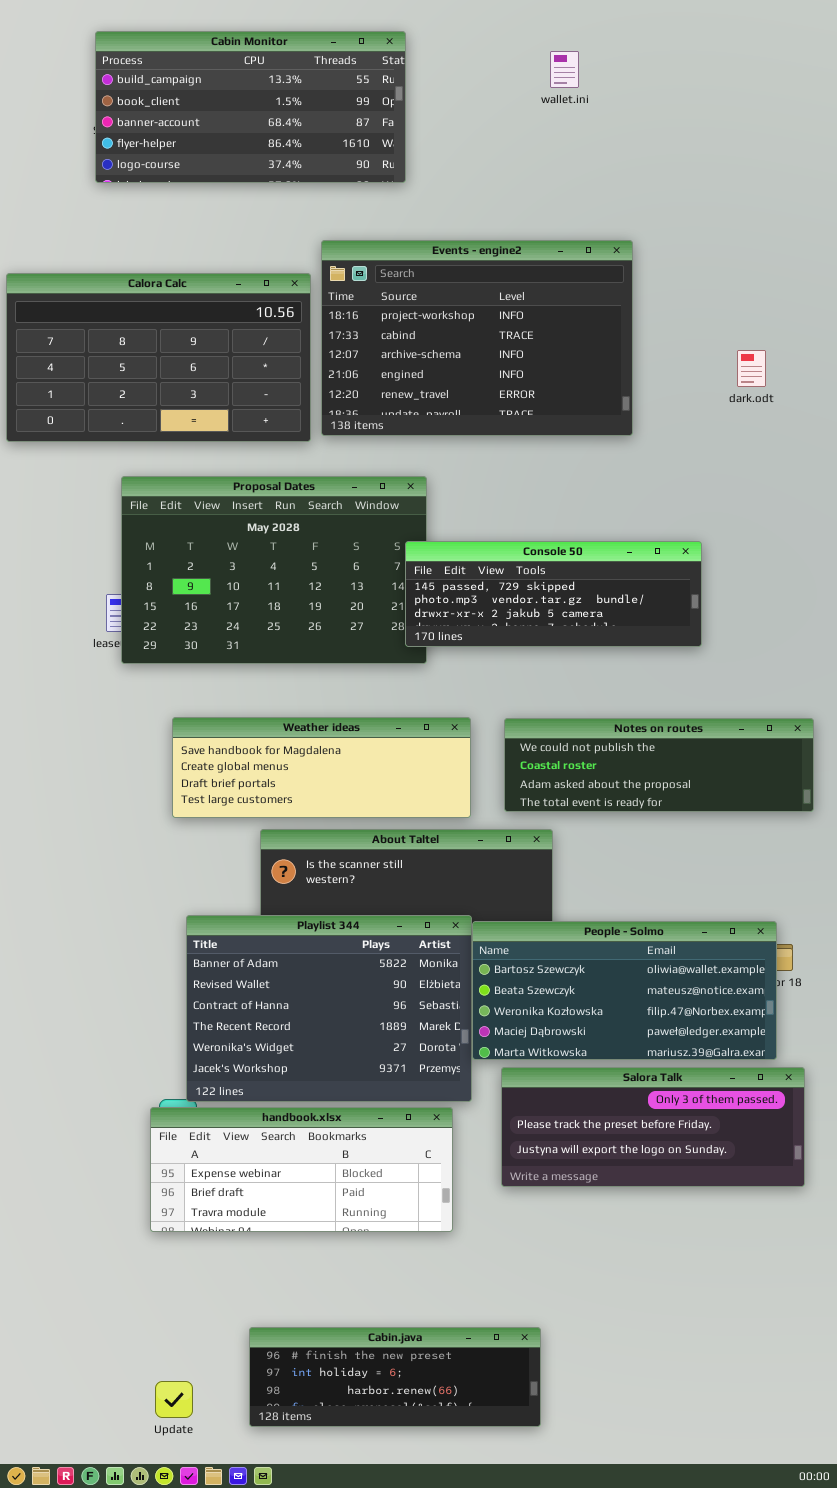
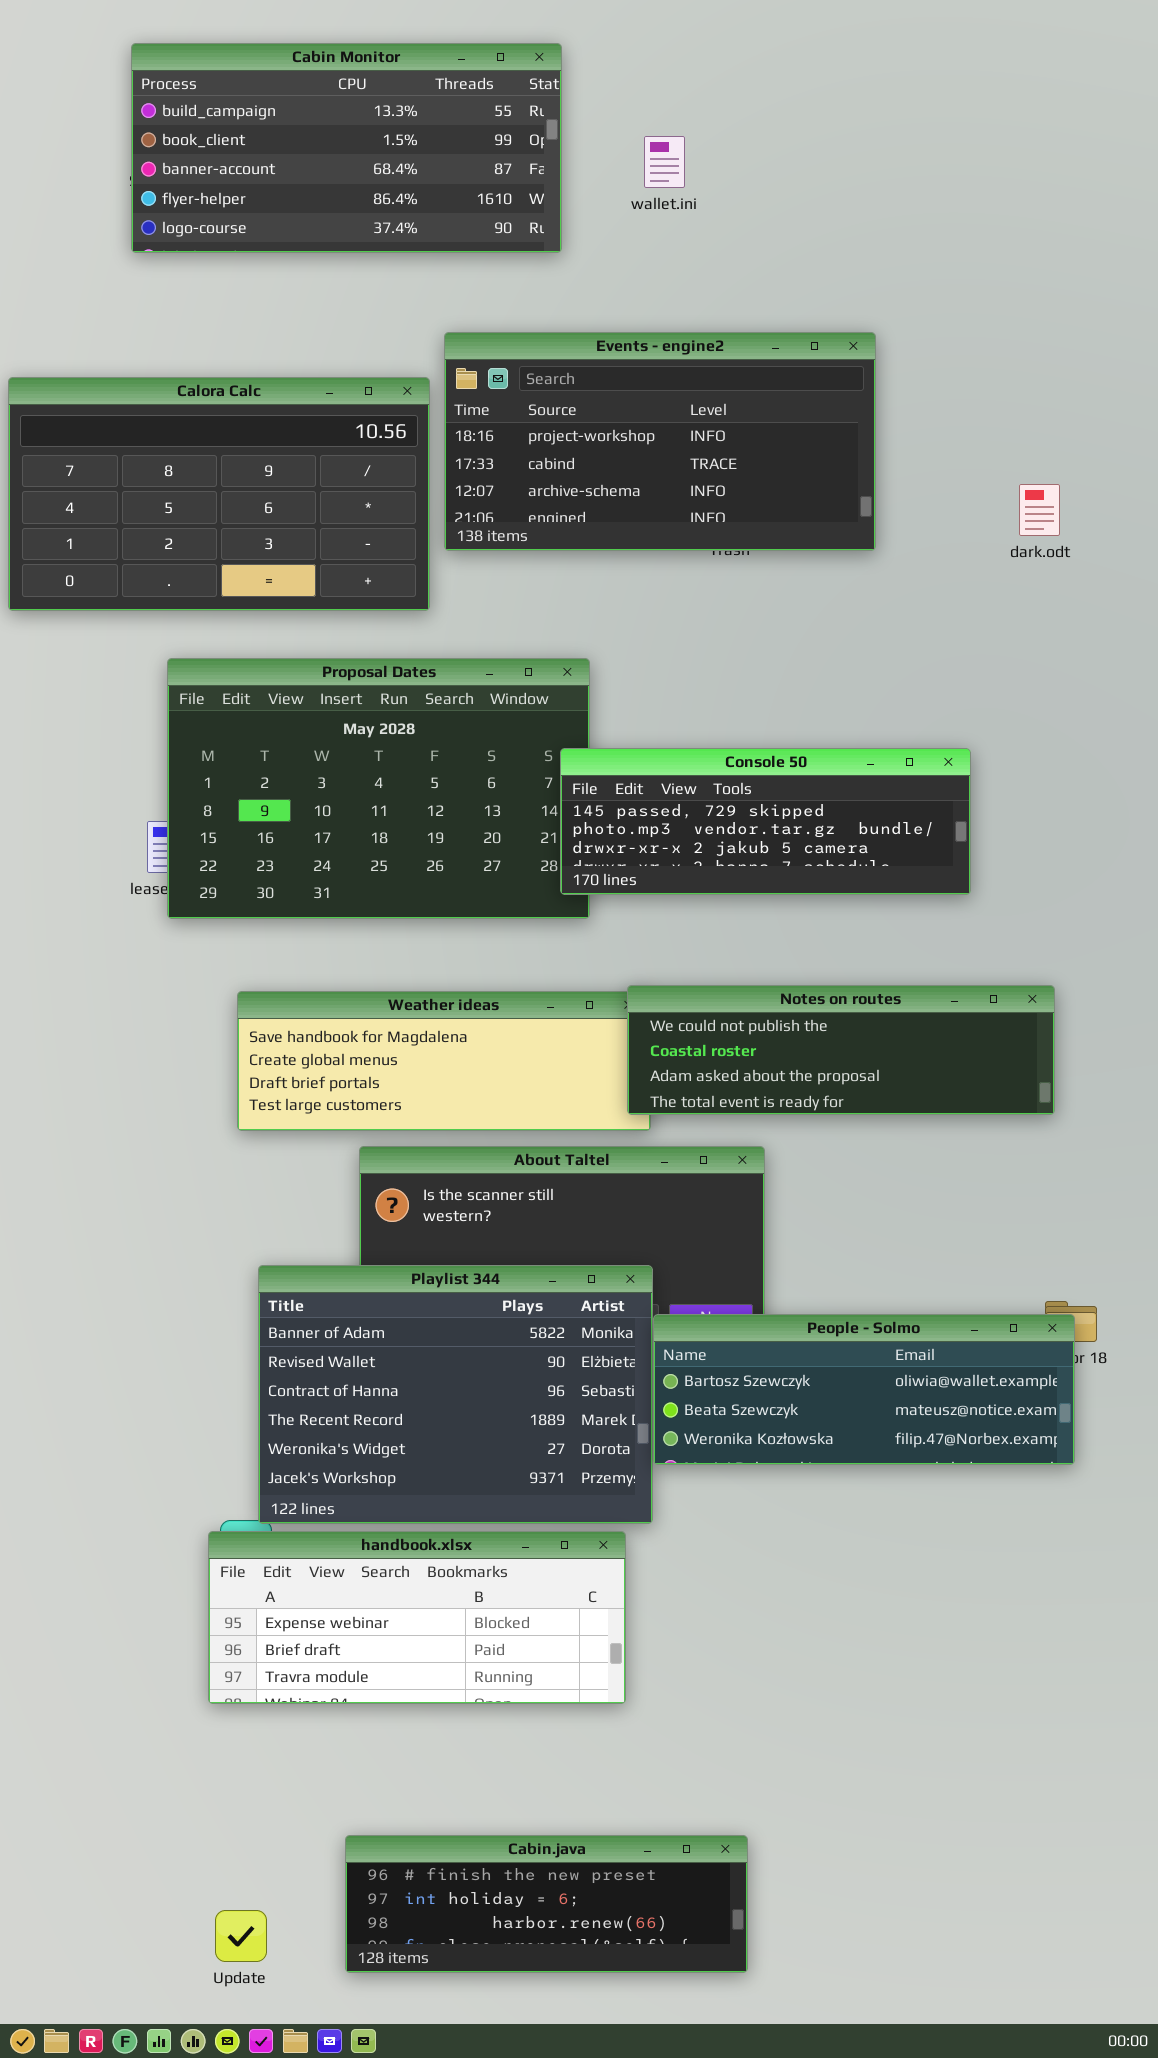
wallet.ini: [550,51,579,88] -> [644,136,685,188], moved
Events - engine2: [321,240,633,436] -> [444,332,876,551], resized
Notes on routes: [504,718,814,812] -> [627,985,1055,1115], moved
People - Solmo: [472,921,777,1060] -> [653,1314,1075,1465], resized
Salora Talk: [501,1067,805,1187] -> none, closed

